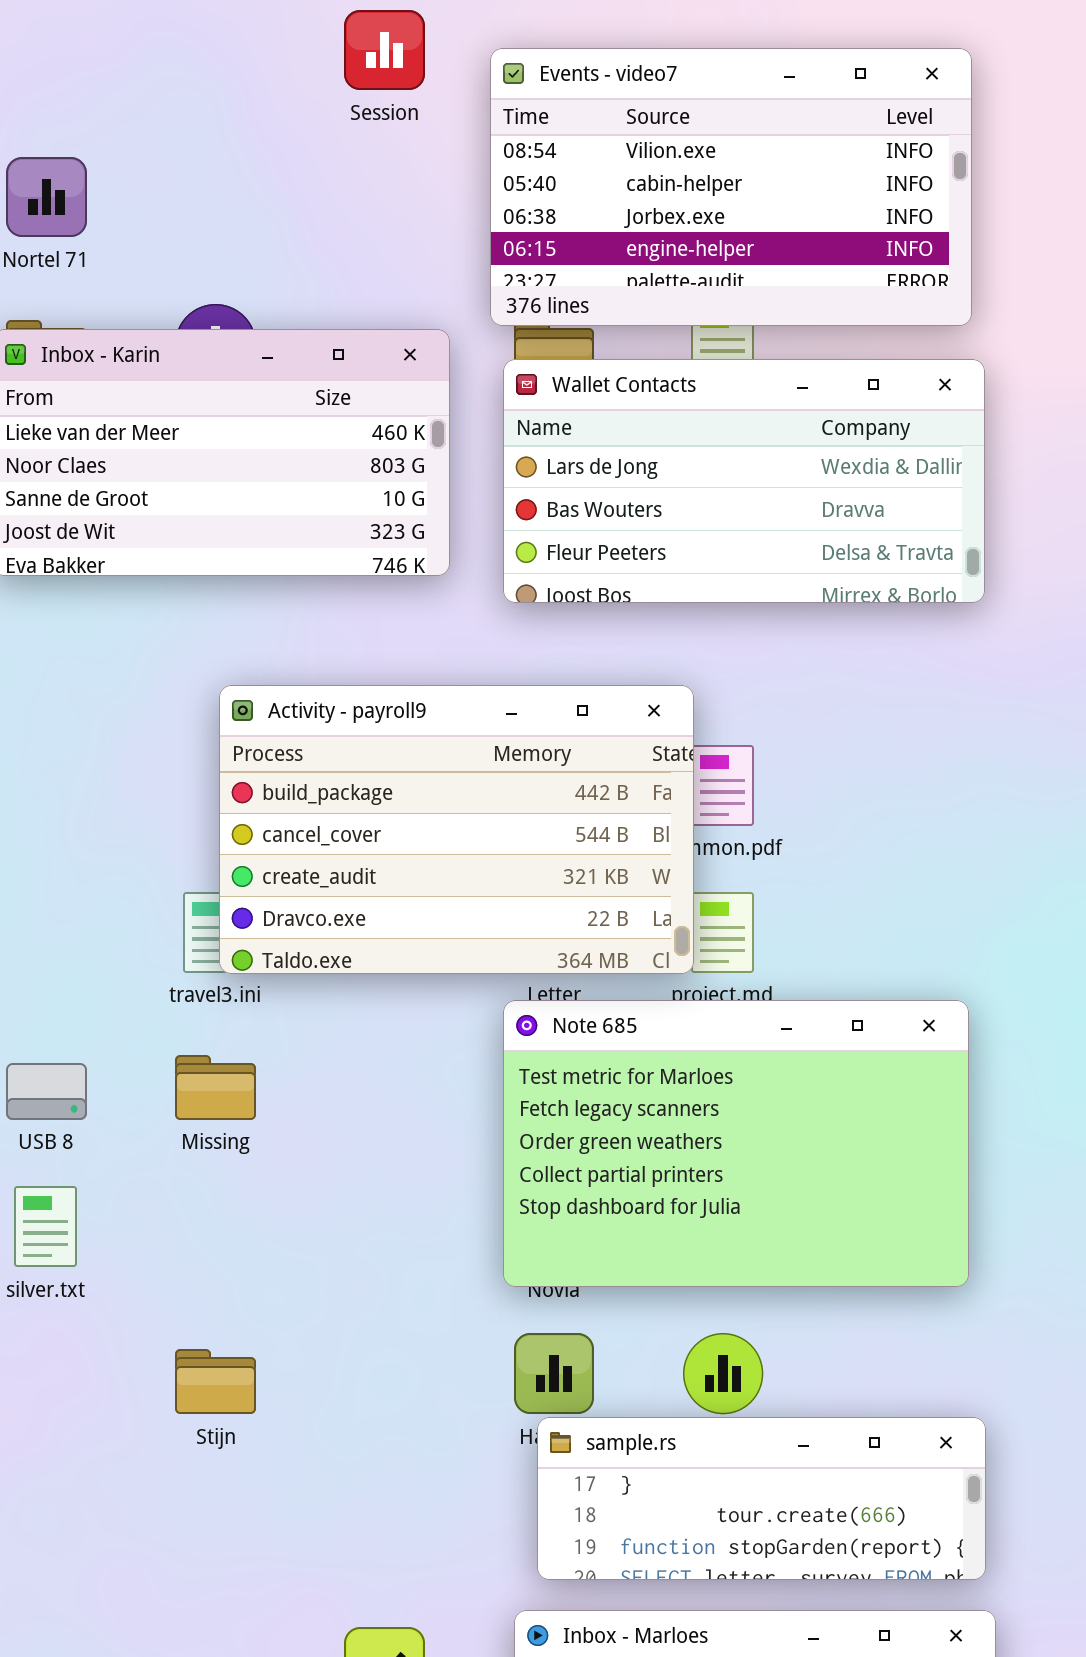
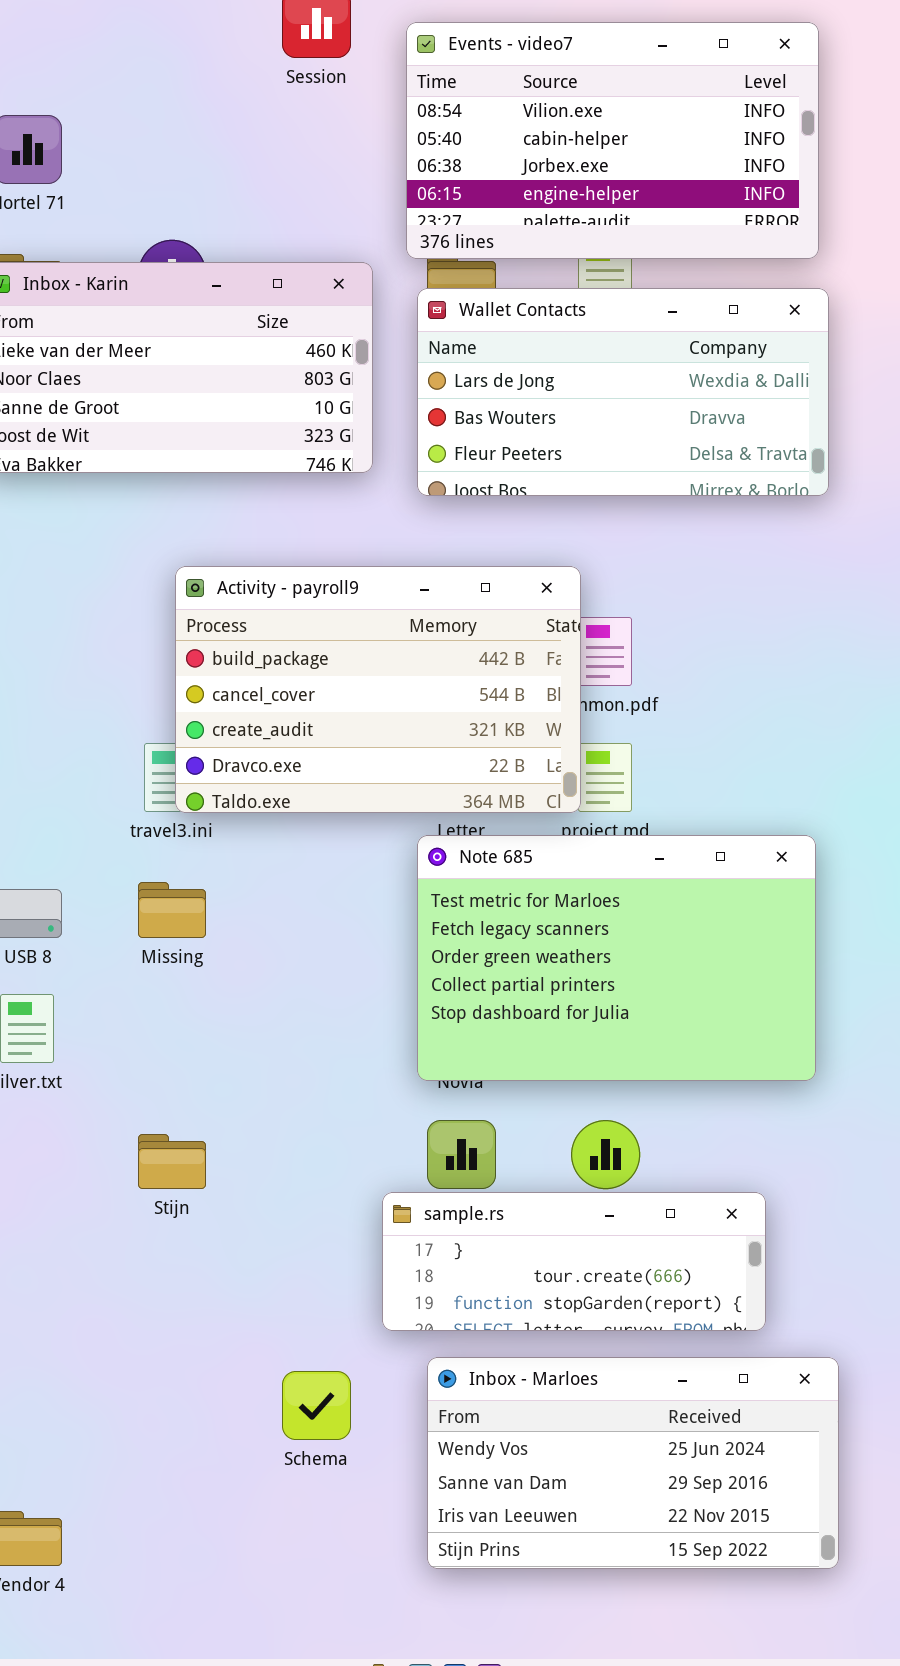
sample.rs: [537,1417,986,1580] -> [382,1192,766,1331], moved

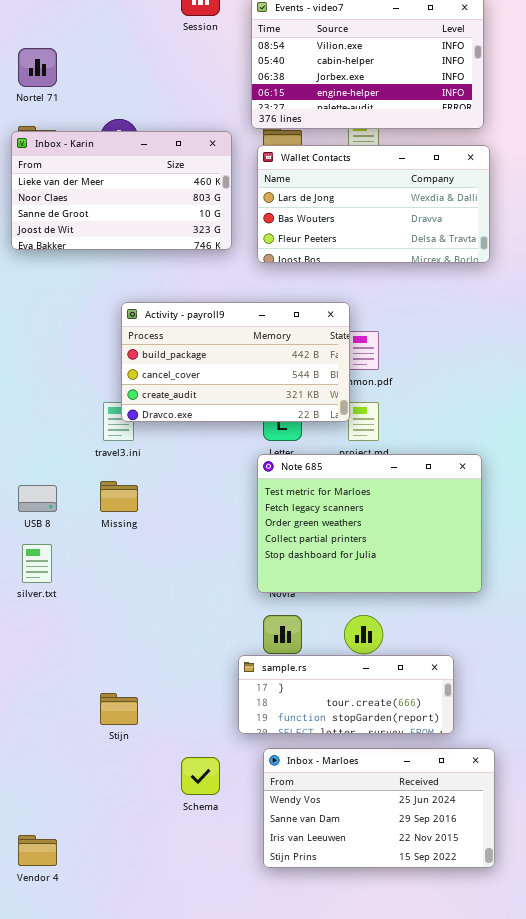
Activity - payroll9: [175,566,581,813] -> [121,302,350,422], resized
Stijn: [138,1134,206,1189] -> [100,693,138,725], moved

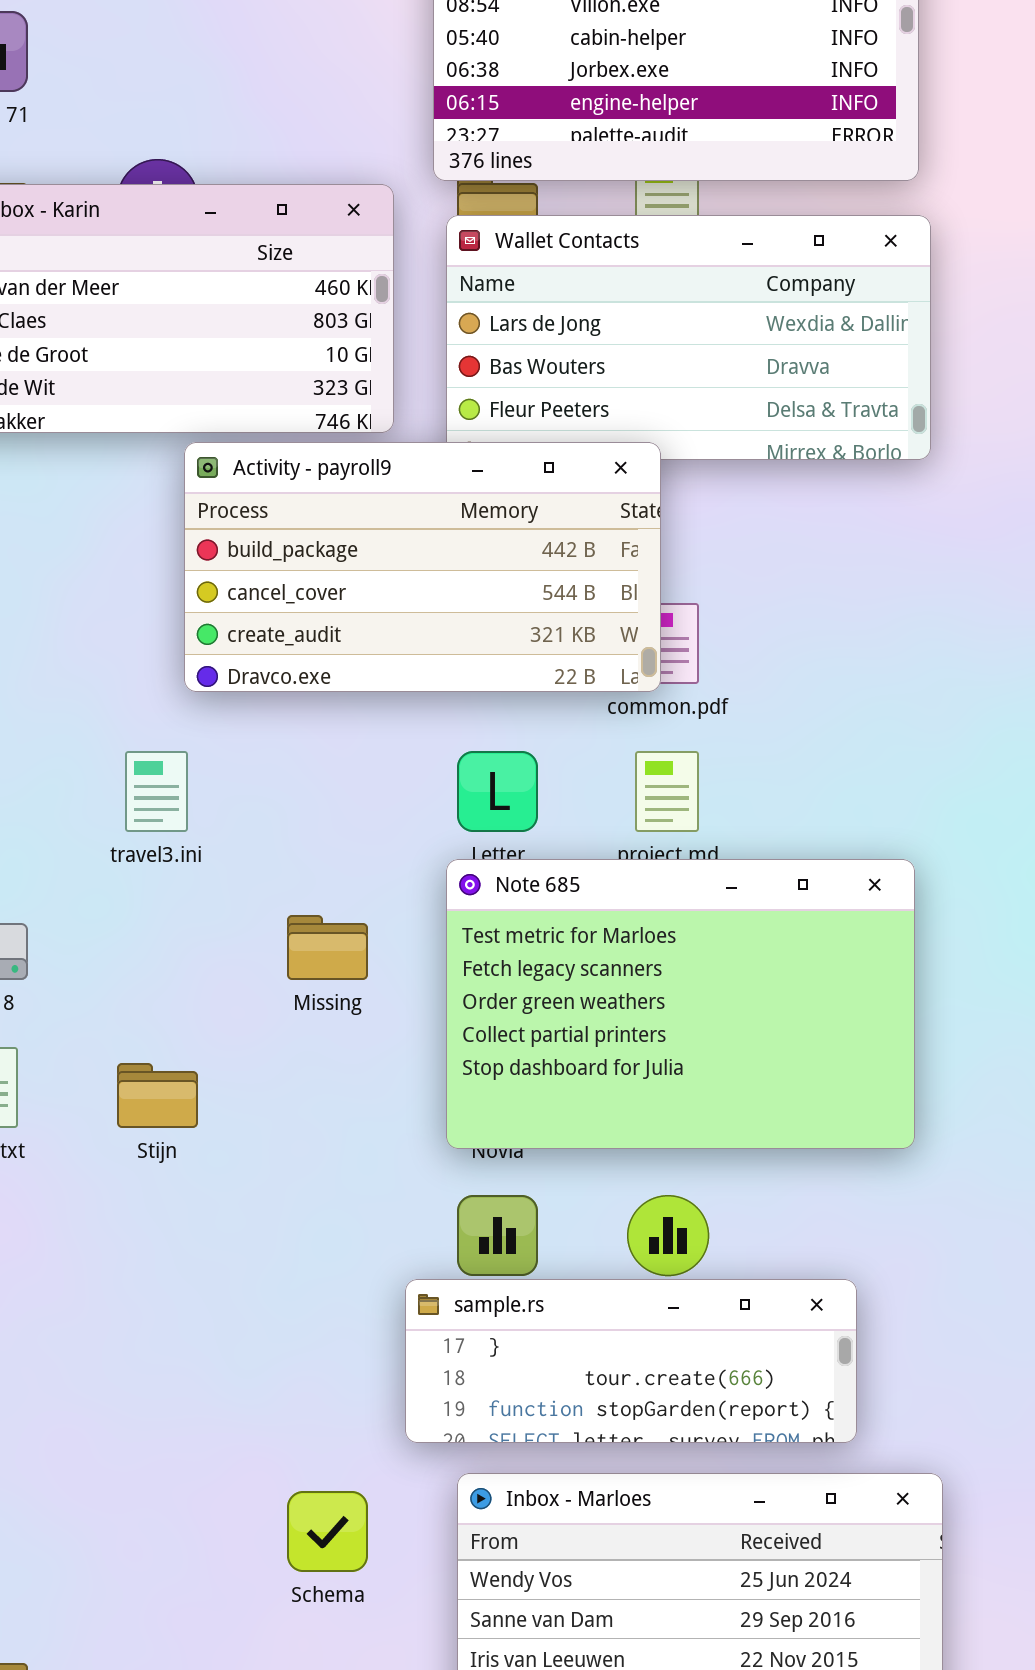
Activity - payroll9: [121,302,350,422] -> [184,442,661,692], moved
Missing: [100,481,138,512] -> [287,915,368,980], moved
Stijn: [100,693,138,725] -> [117,1063,198,1128], moved

